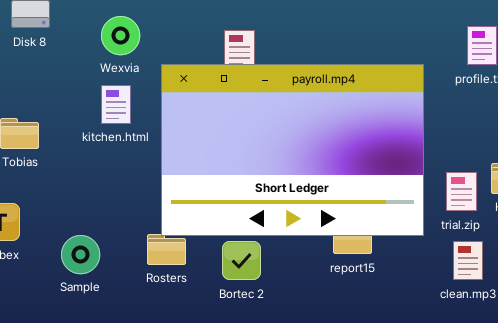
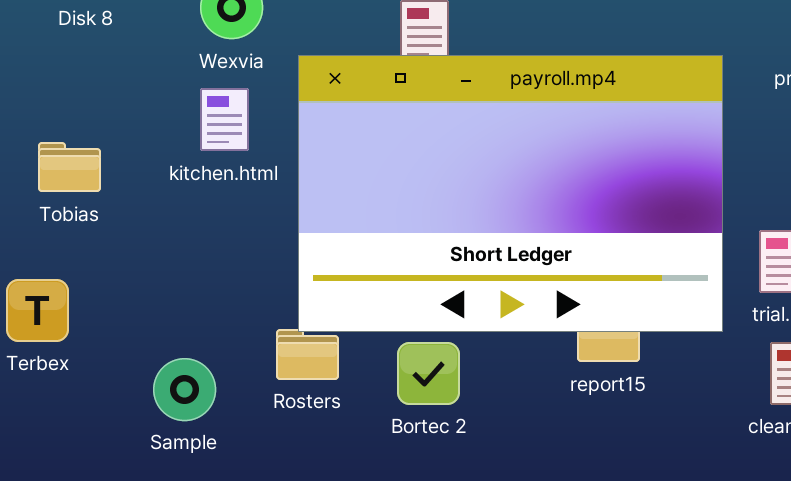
Sample: [61,235,100,274] -> [153,358,216,421], moved

